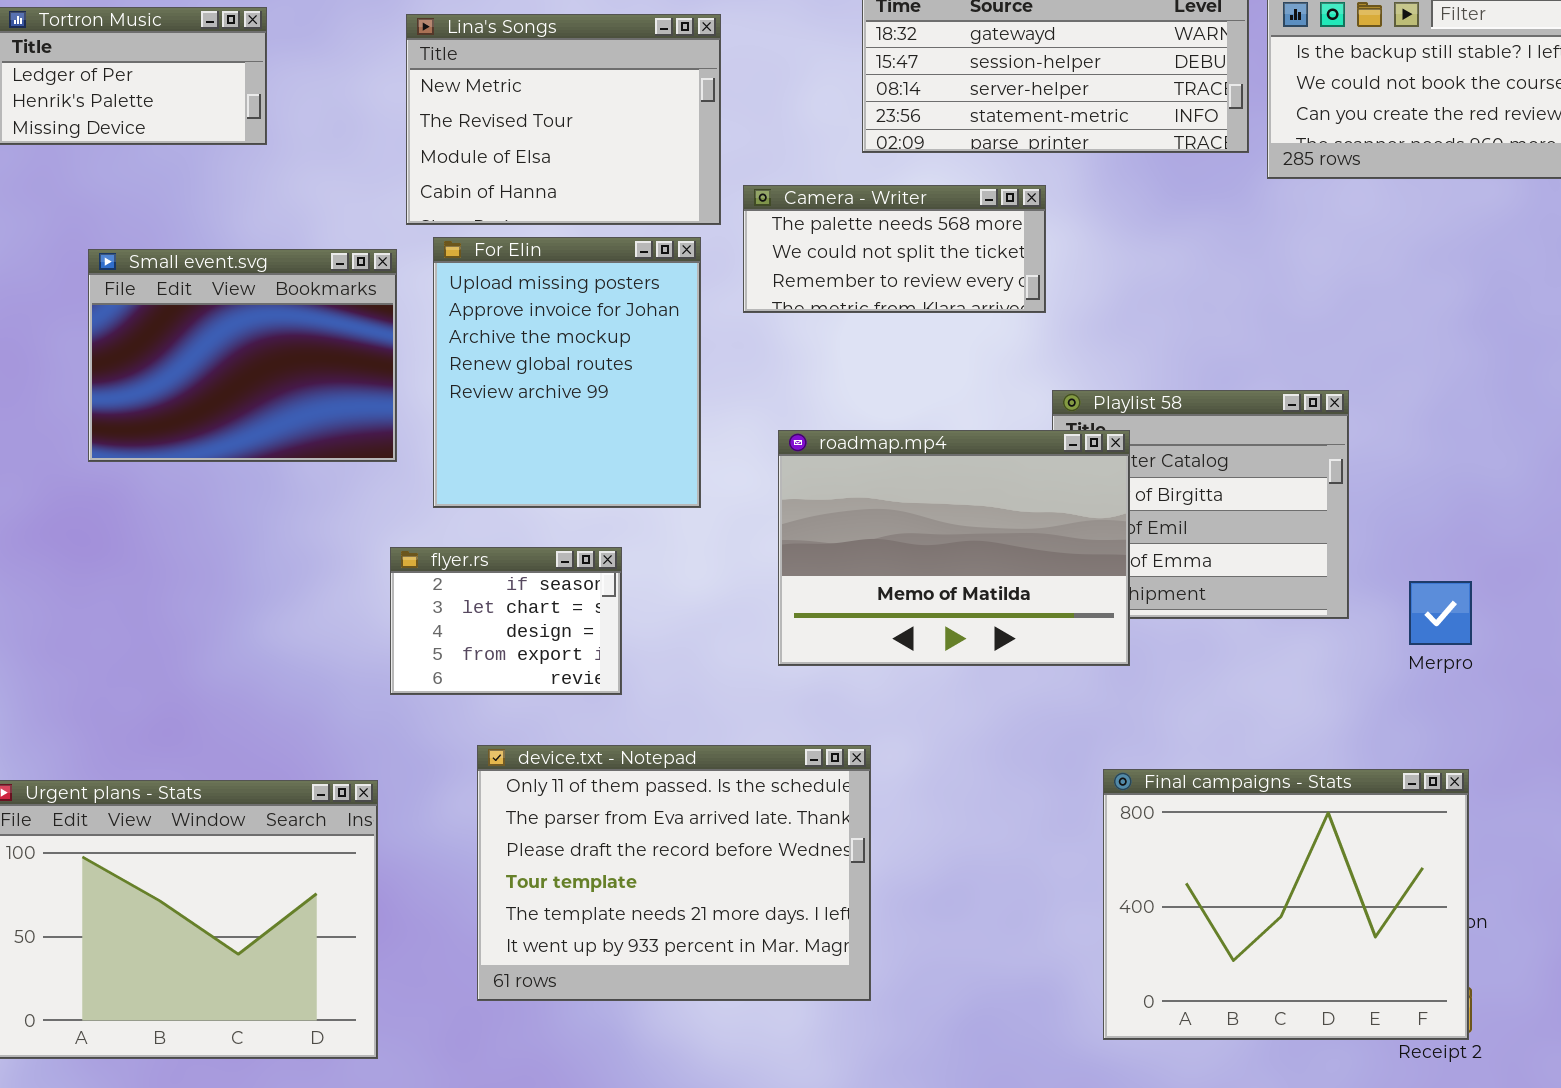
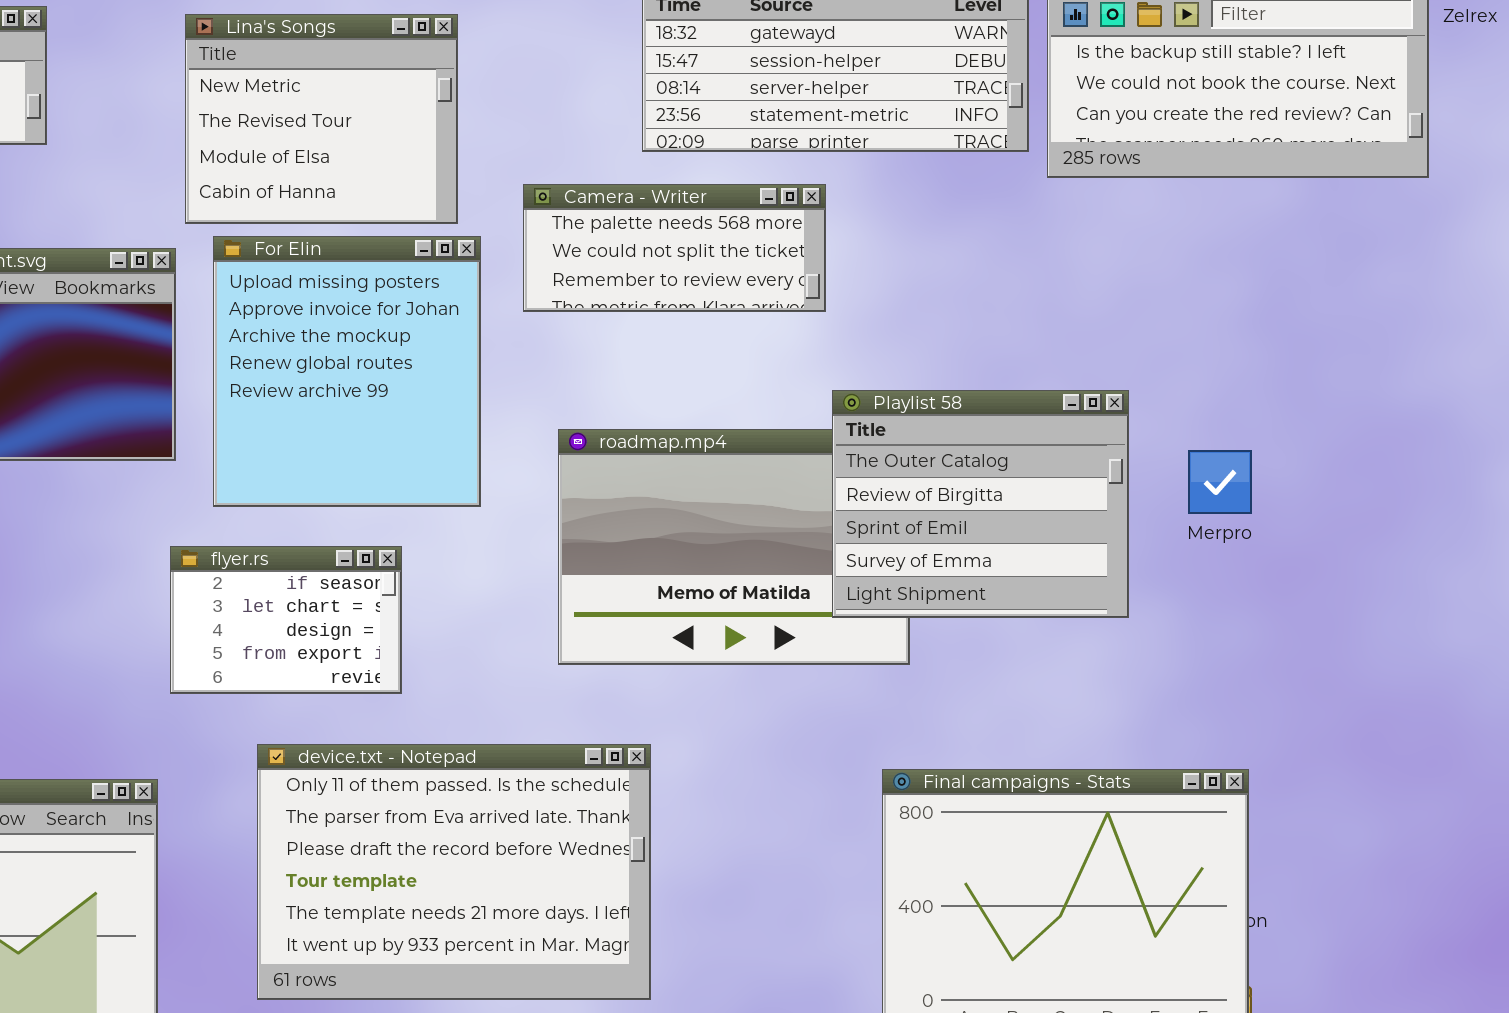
Lina's Songs: [406,14,721,225] -> [185,14,458,224], resized
Playlist 58: [1052,390,1349,619] -> [832,390,1129,618], raised
Merpro: [1409,581,1472,645] -> [1188,450,1252,514], moved

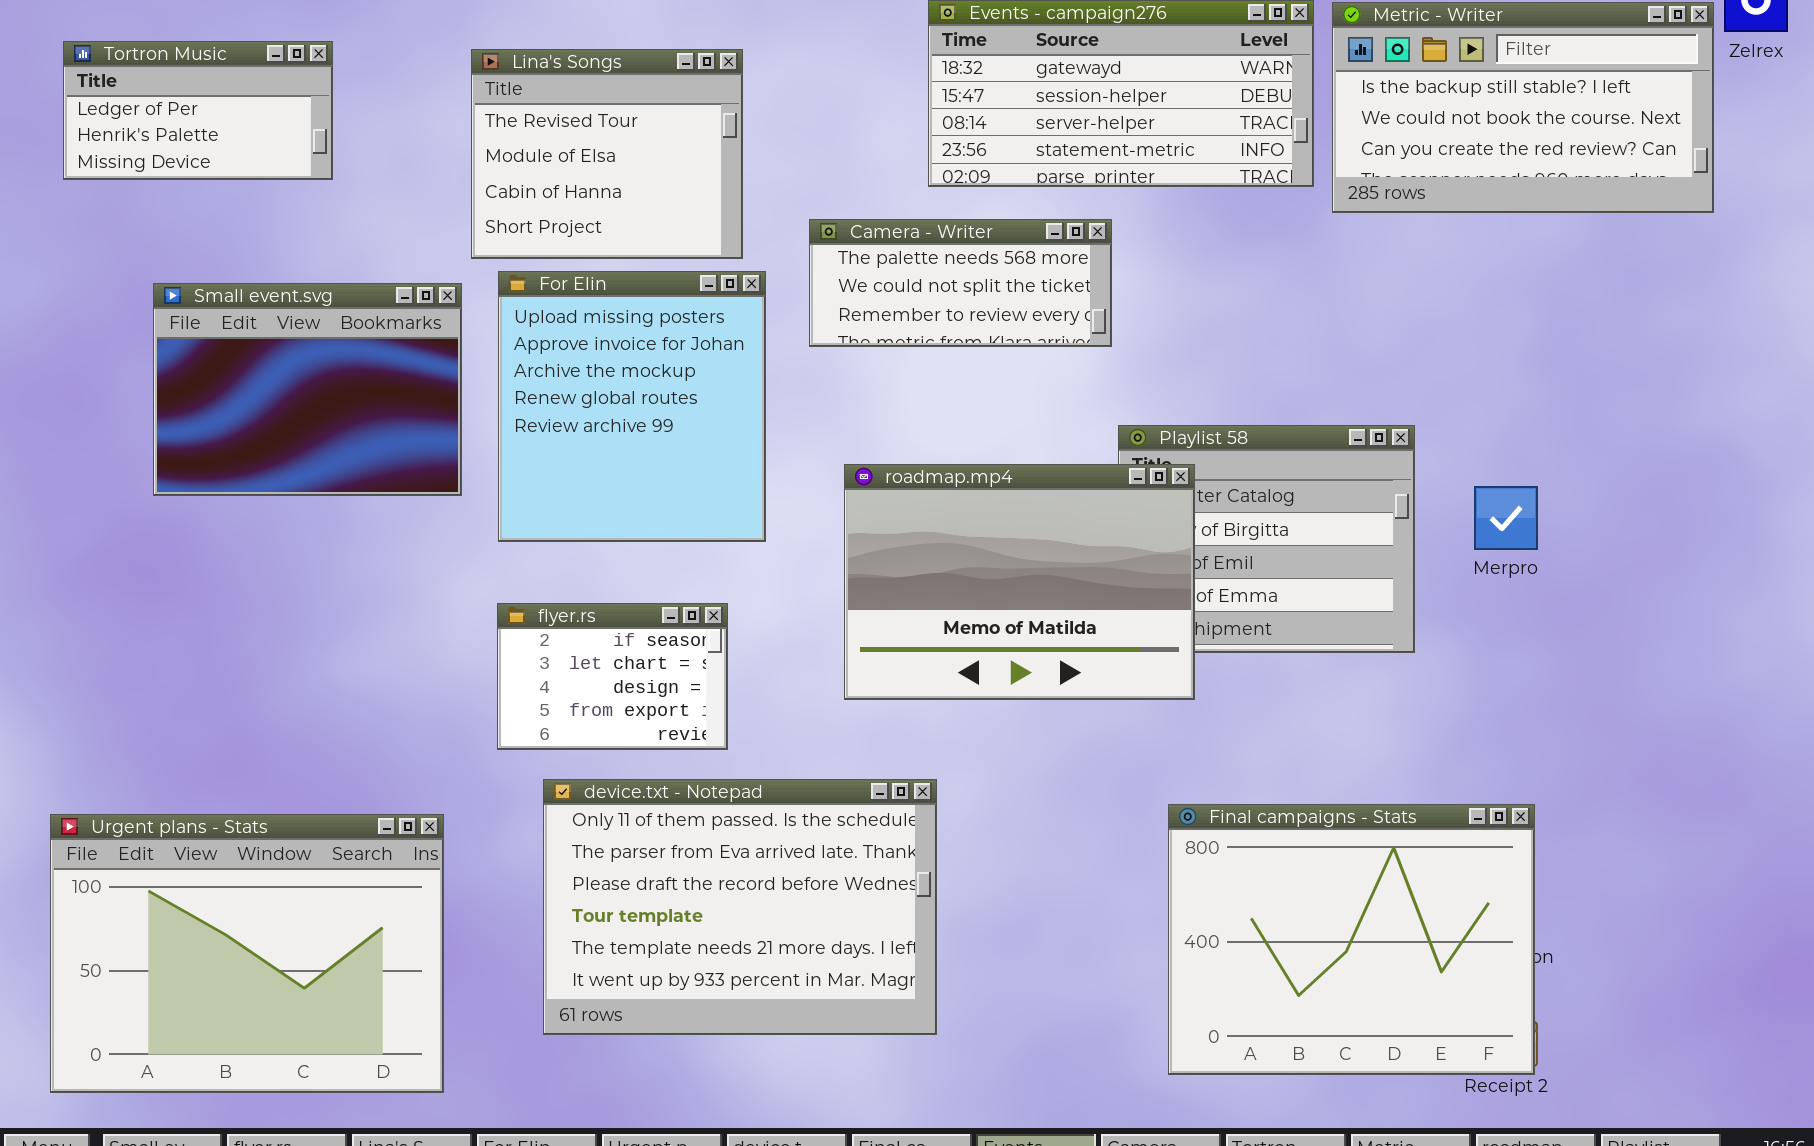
Lina's Songs: [185,14,458,224] -> [471,49,743,259], scrolled down 1 row
roadmap.mp4: [558,429,910,665] -> [844,464,1195,700], raised
flyer.rs: [170,546,402,694] -> [497,603,728,750], moved

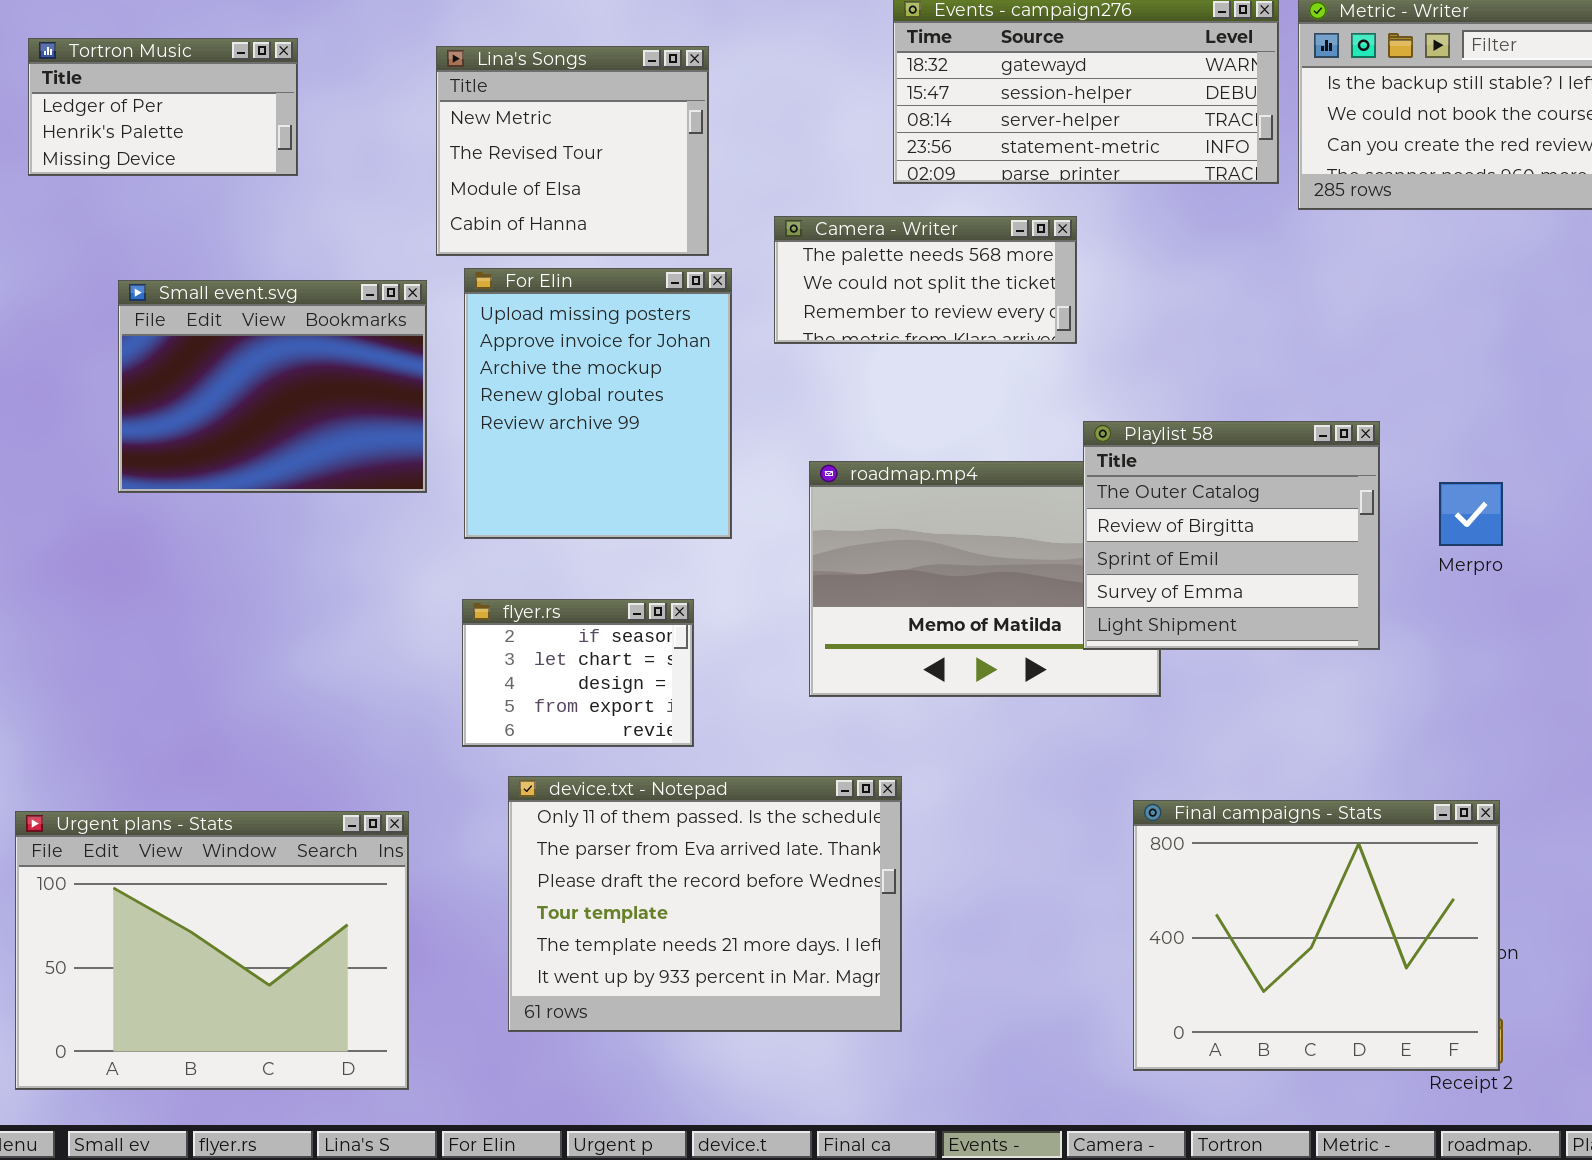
Lina's Songs: [471,49,743,259] -> [436,46,709,256], scrolled up 1 row
Playlist 58: [1118,425,1415,653] -> [1083,421,1380,650], raised

